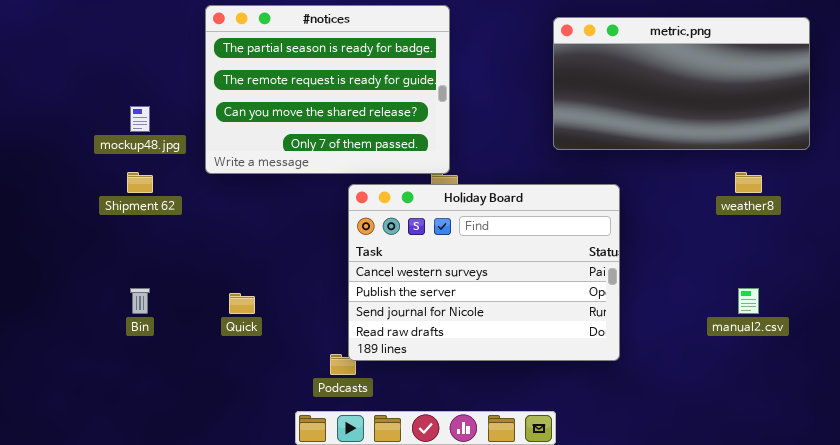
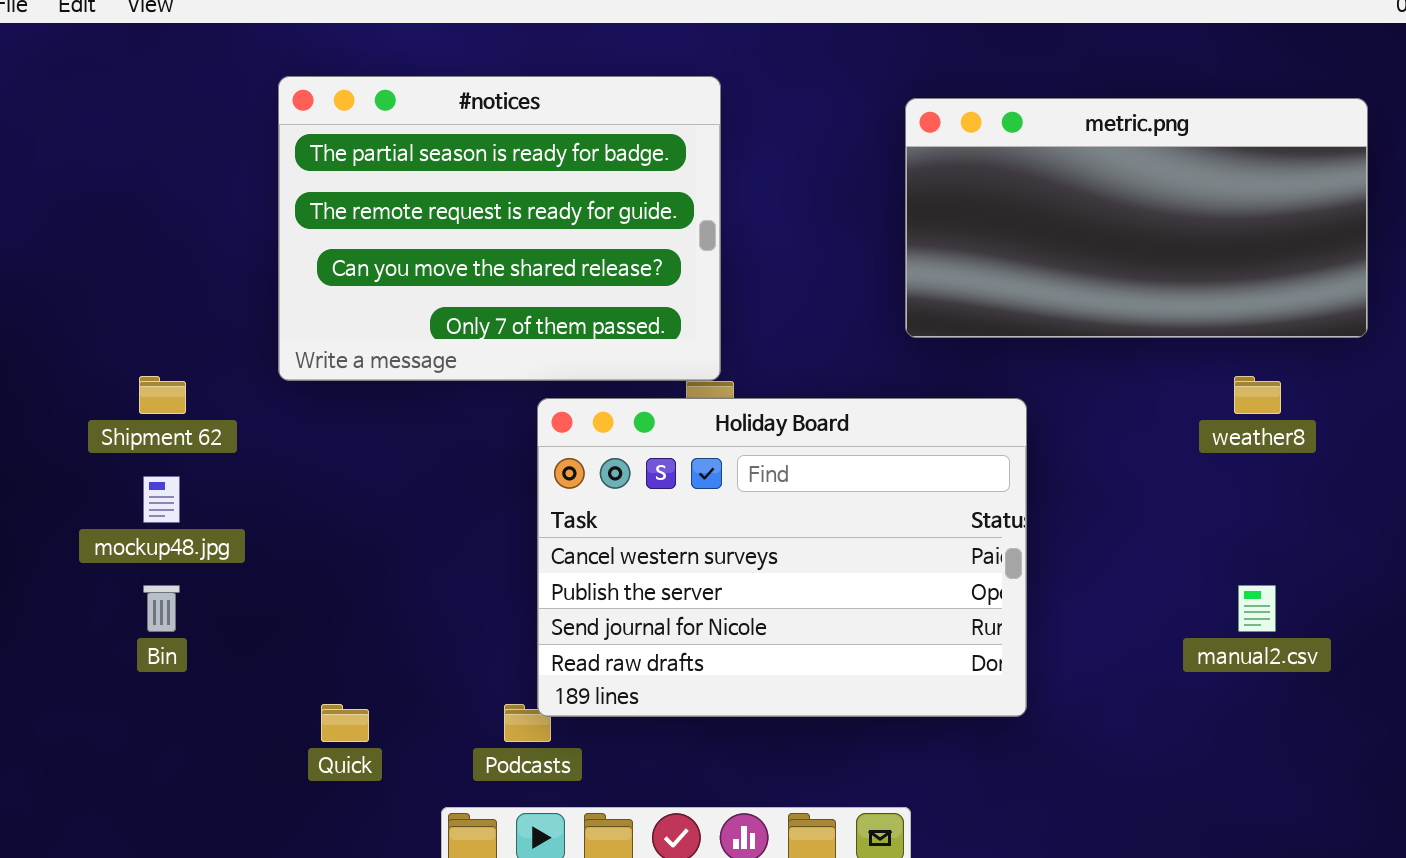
mockup48.jpg: [130,106,150,132] -> [143,476,180,523], moved
Quick: [229,293,255,314] -> [321,704,369,742], moved

